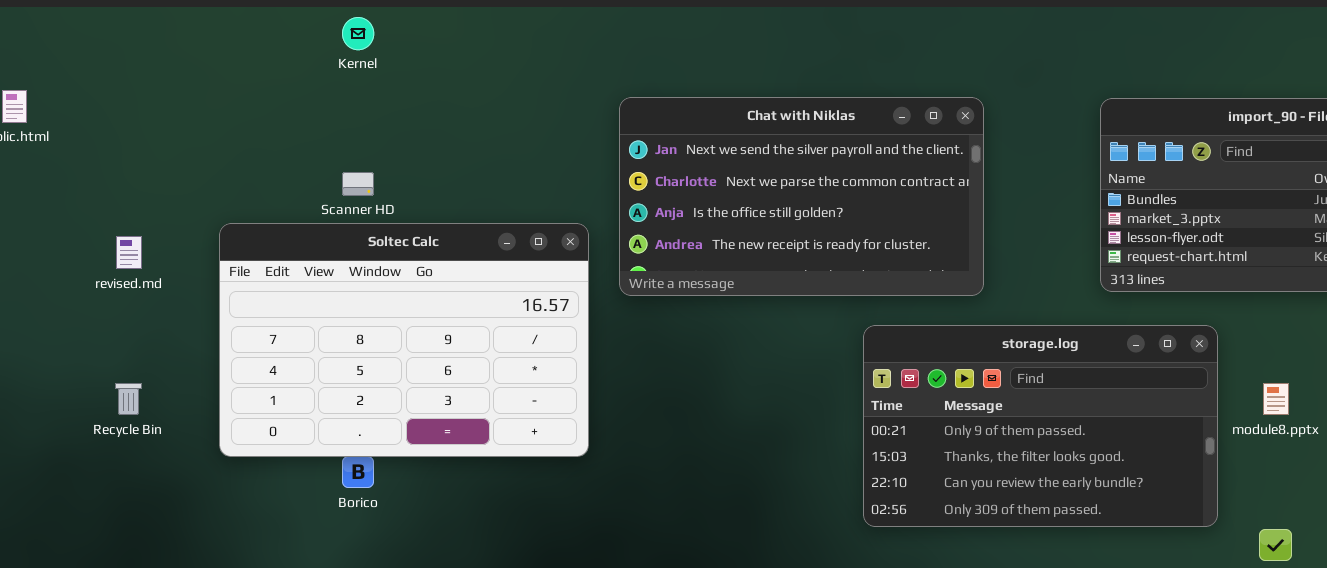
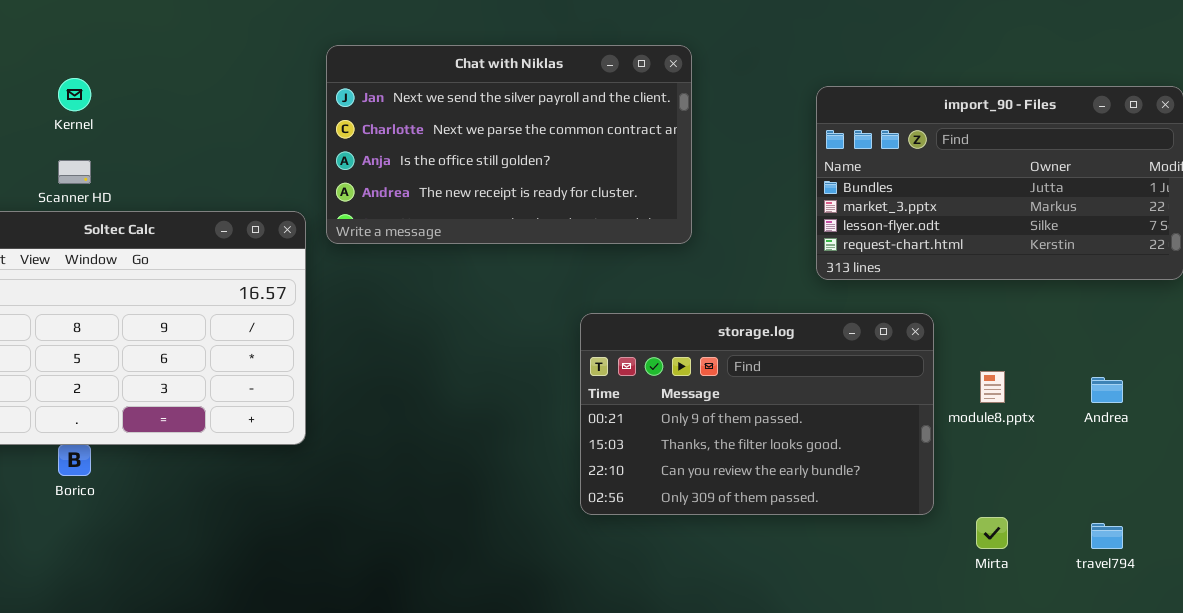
Kernel: [342,17,374,50] -> [58,78,91,111], moved
Chat with Niklas: [619,97,984,296] -> [326,45,692,244], moved

